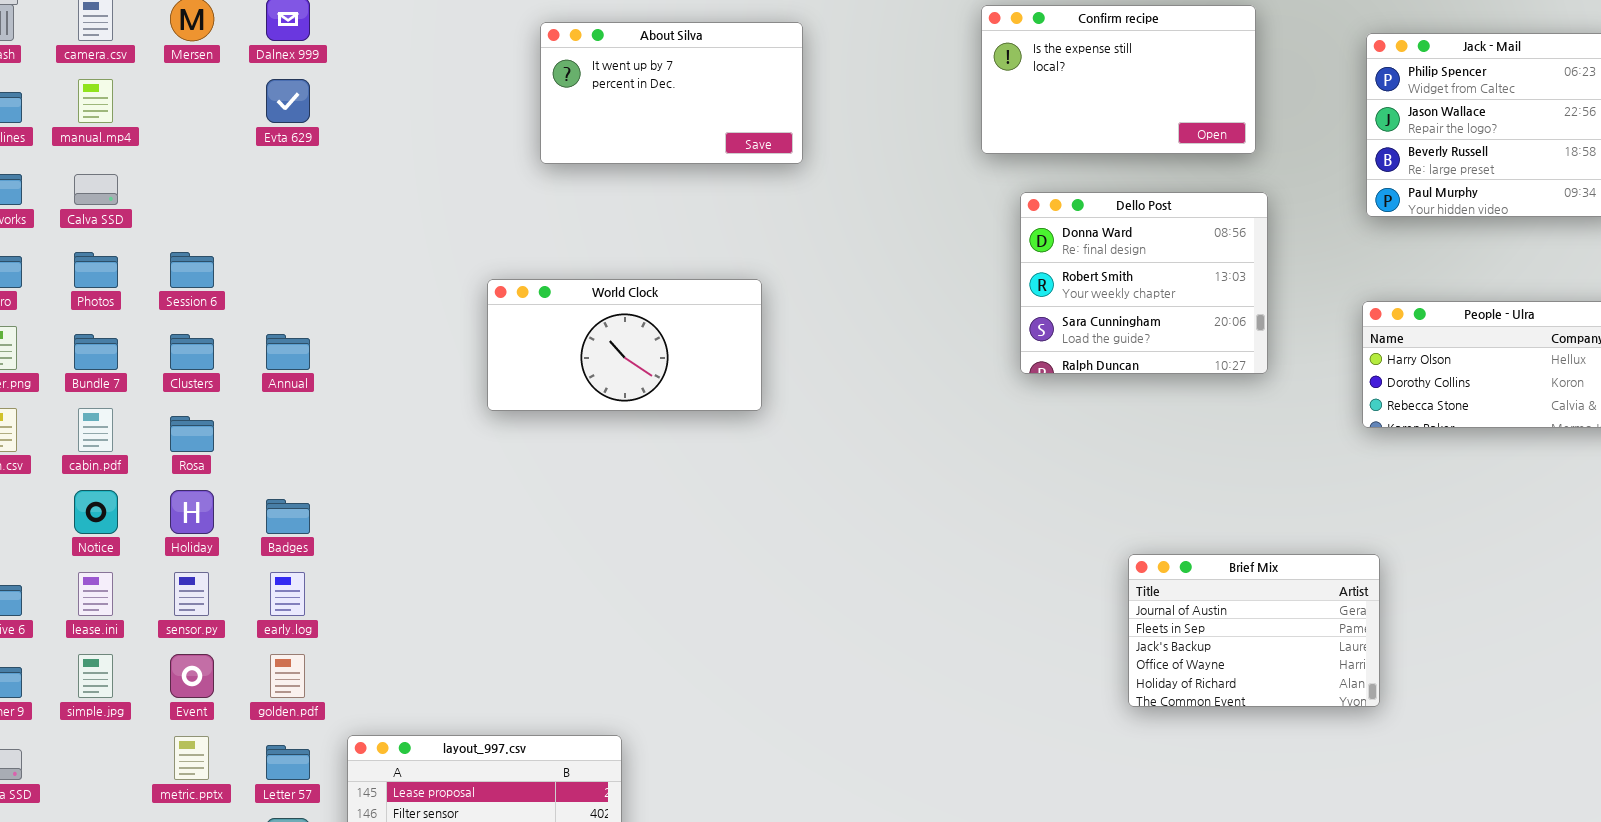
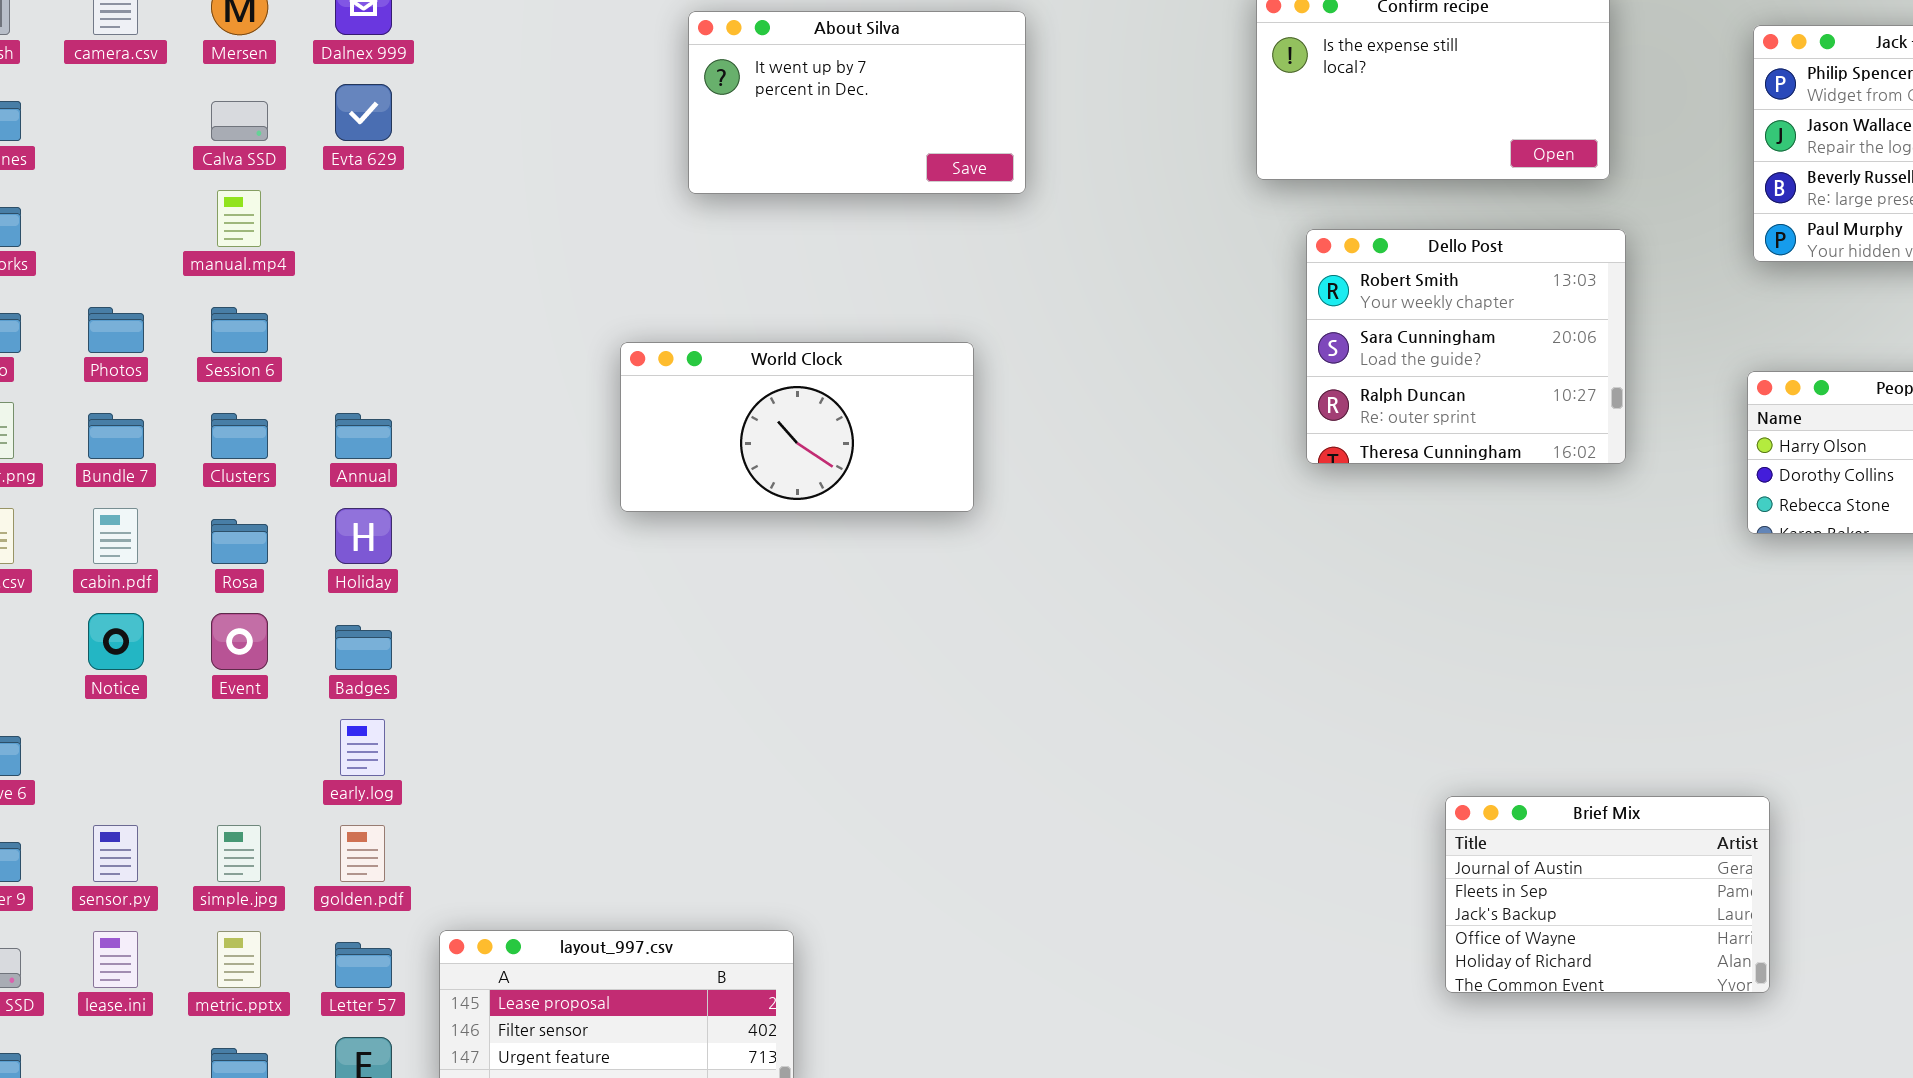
manual.mp4: [78,79,113,123] -> [217,190,261,247], moved
Calva SSD: [74,174,118,205] -> [211,101,268,141], moved
Dello Post: [1020,192,1268,374] -> [1306,229,1626,464], scrolled down 1 row
Holiday: [170,490,214,534] -> [335,508,392,564], moved
Brief Mix: [1128,554,1380,707] -> [1445,796,1770,993], moved
lease.ini: [78,572,113,616] -> [93,931,138,988], moved
sensor.py: [174,572,209,616] -> [93,825,138,882], moved
simple.jpg: [78,654,113,698] -> [217,825,261,882], moved
Event: [170,654,214,698] -> [211,613,268,670], moved

